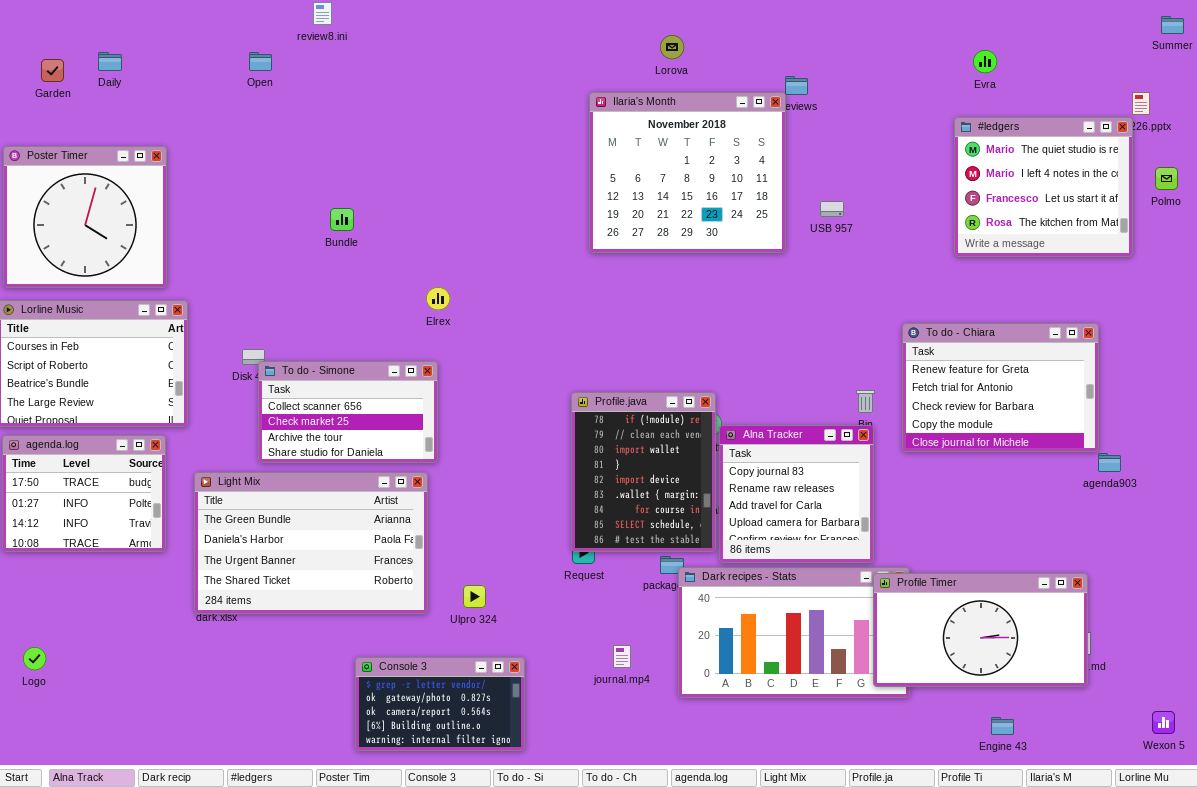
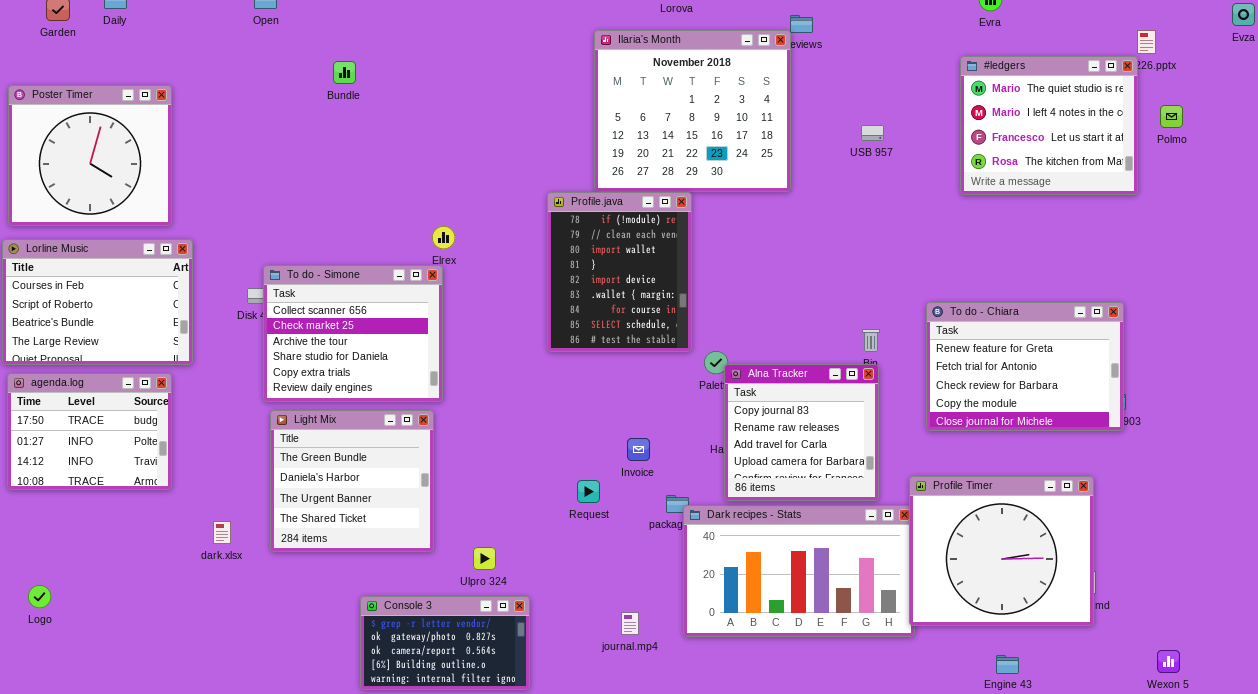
USB 957: [820,201,844,217] -> [861,125,884,141], moved
Bundle: [330,208,354,231] -> [333,61,356,84], moved
To do - Chiara: [902,323,1099,452] -> [926,302,1124,431], moved
To do - Simone: [258,361,438,463] -> [263,265,443,402], resized
Profile.java: [571,392,716,552] -> [547,192,692,352], moved
Light Mix: [194,472,428,614] -> [270,410,434,552], resized
Profile Timer: [873,573,1088,687] -> [909,476,1094,626], resized
Ulpro 324: [463,585,486,608] -> [473,547,496,570], moved
journal.mp4: [613,645,631,668] -> [621,612,639,635], moved

